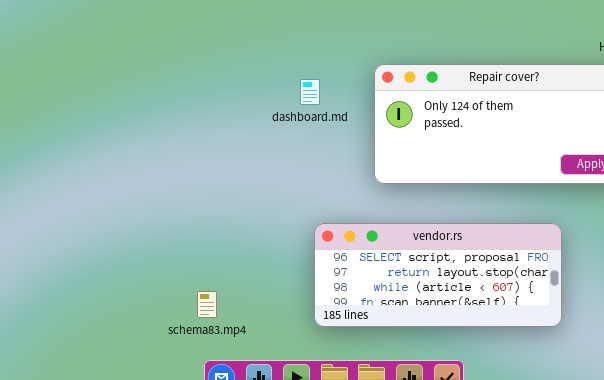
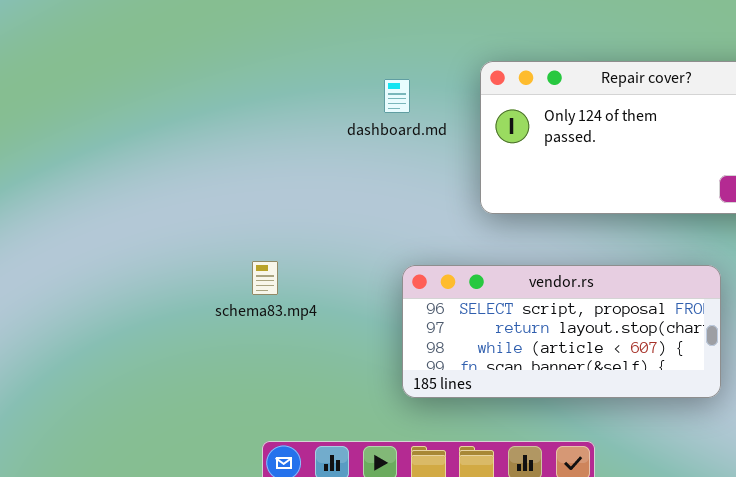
schema83.mp4: [197,291,217,318] -> [252,261,278,295], moved

